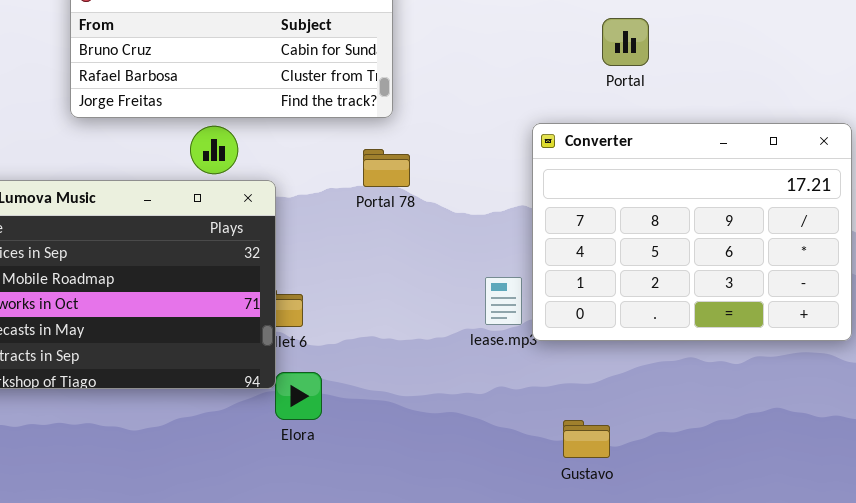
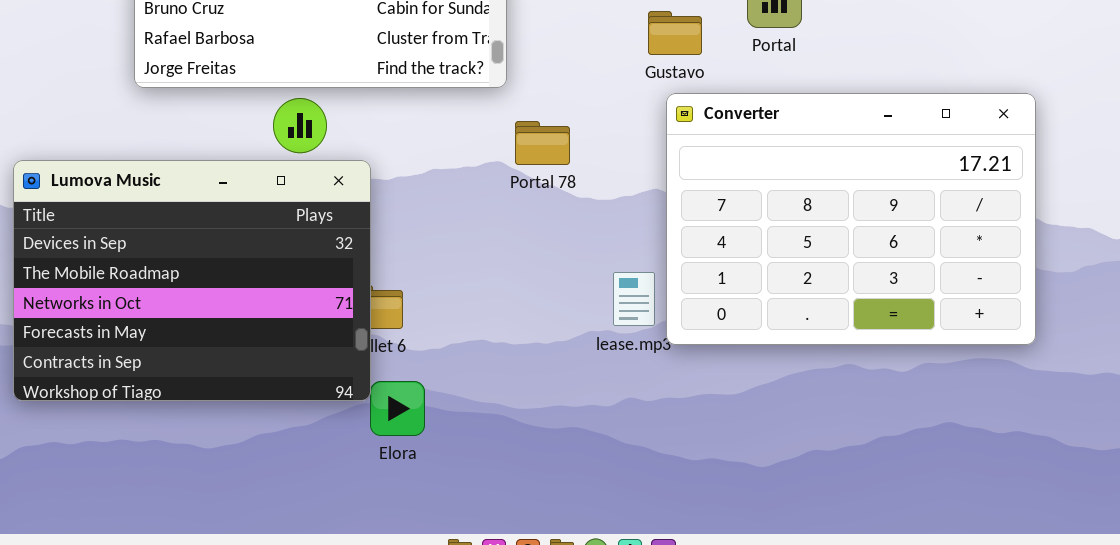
Portal 78: [363,149,410,187] -> [515,121,570,165], moved
Gustavo: [563,420,610,458] -> [648,11,702,55], moved

